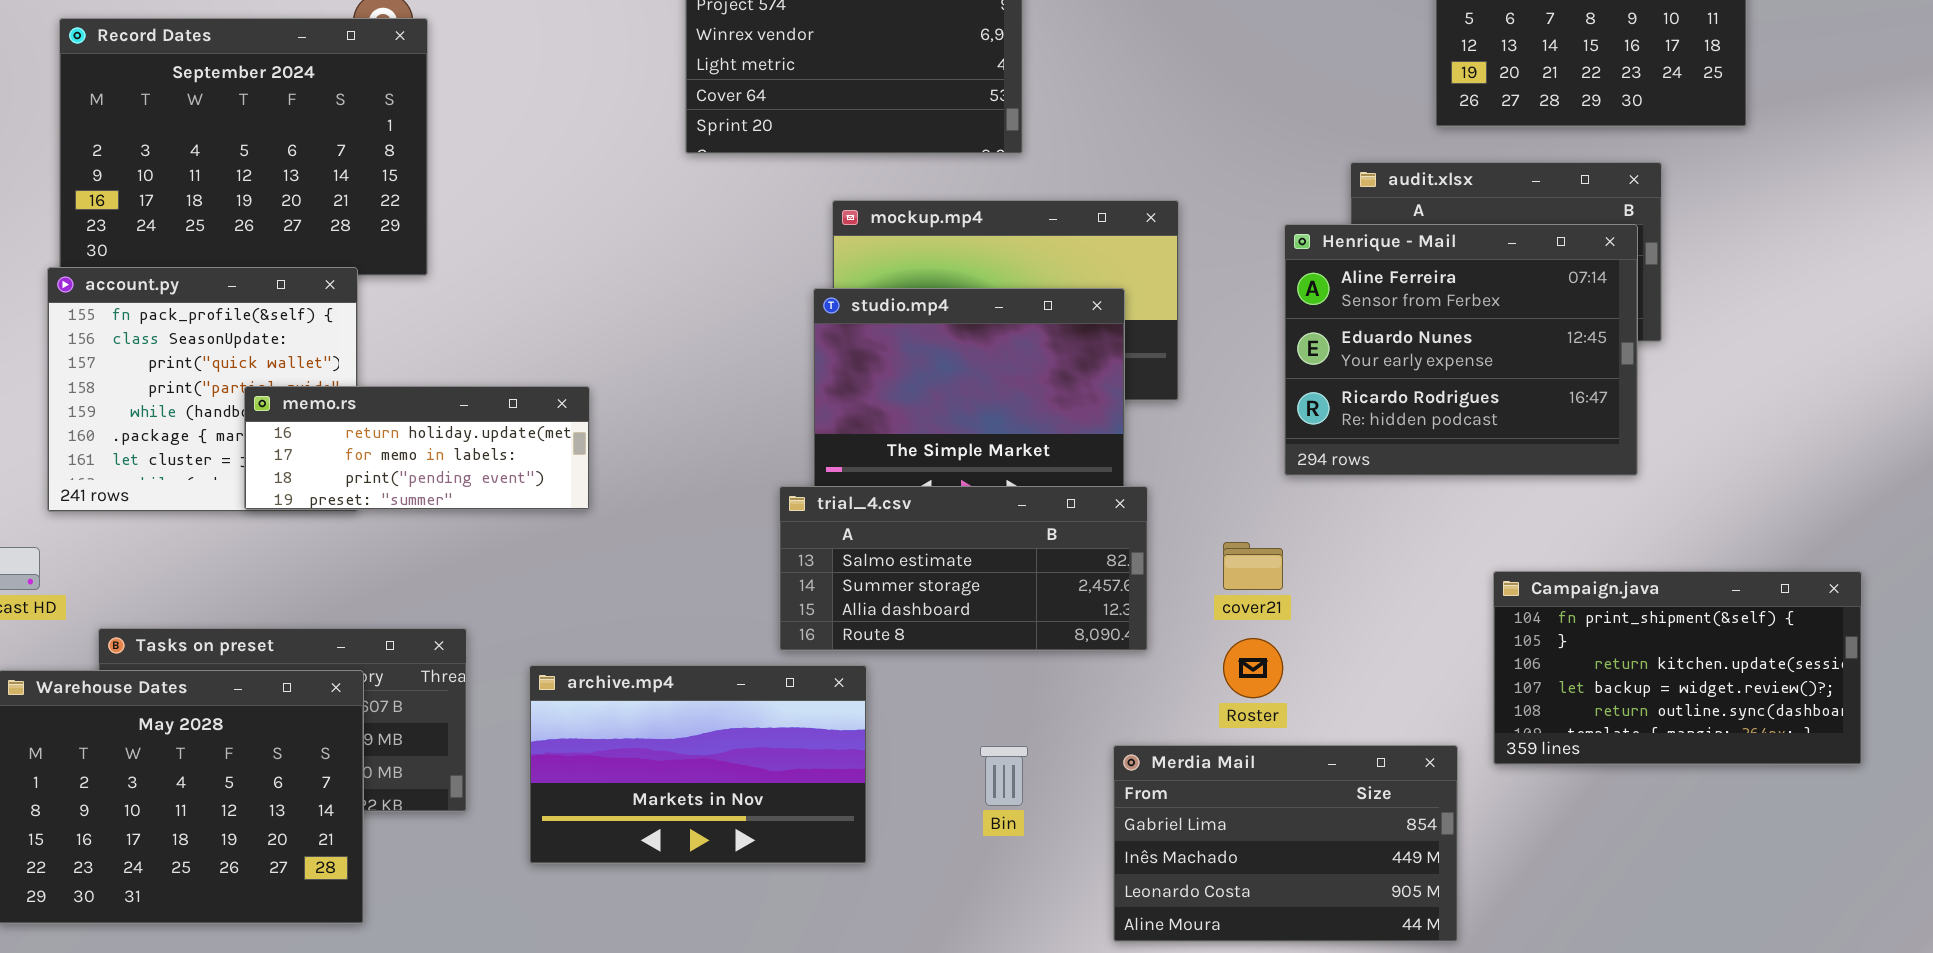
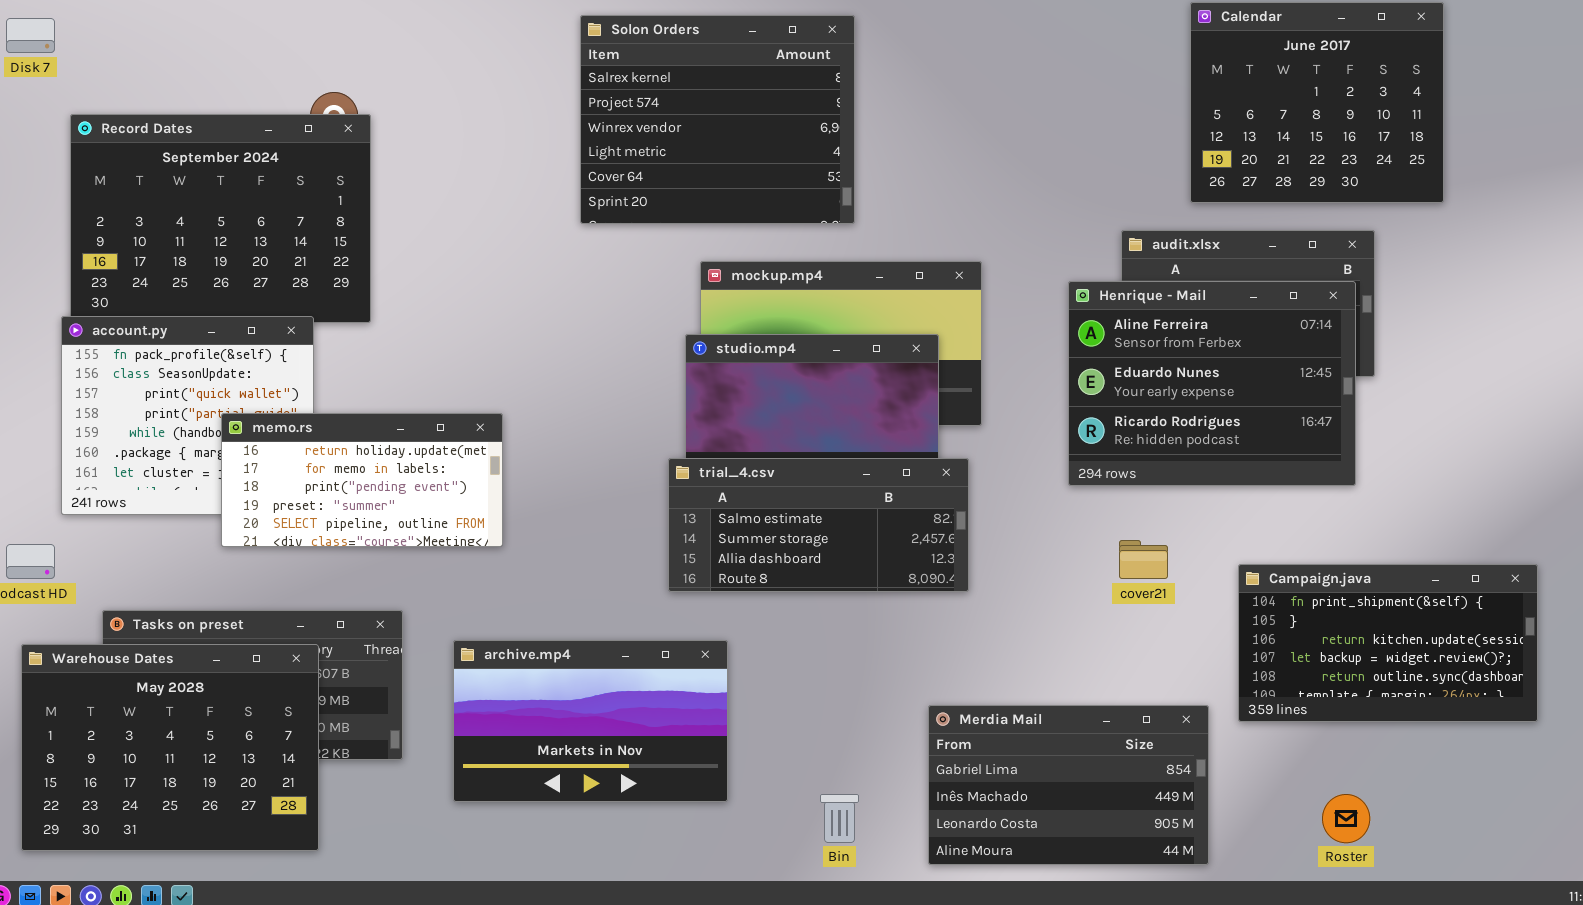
memo.rs: [244,386,590,510] -> [221,413,503,547], resized
trial_4.csv: [779,486,1148,651] -> [668,458,969,592], moved
cover21: [1223,542,1283,590] -> [1119,540,1168,579], moved
Roster: [1223,638,1283,698] -> [1322,794,1370,843], moved
Bin: [980,746,1028,806] -> [820,794,859,843], moved

